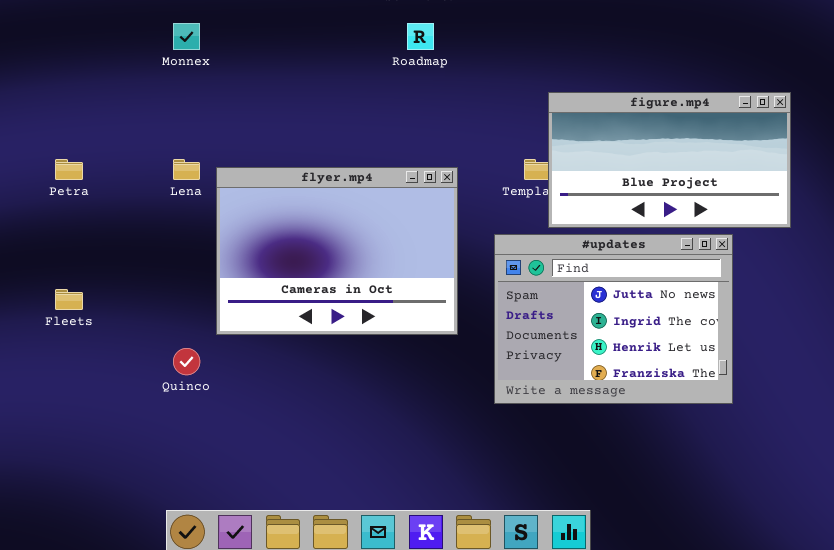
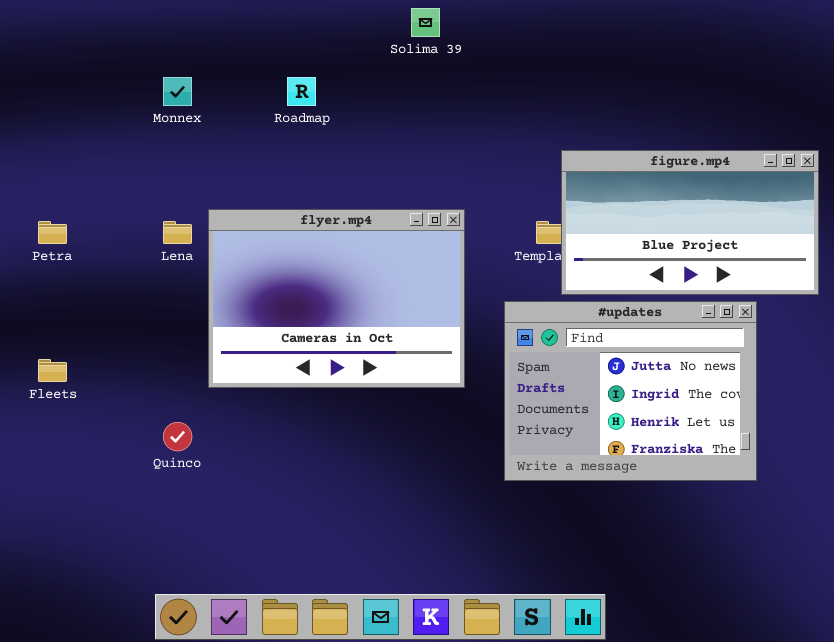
Roadmap: [407,23,434,50] -> [287,77,316,106], moved
flyer.mp4: [216,167,458,335] -> [208,209,465,388], moved

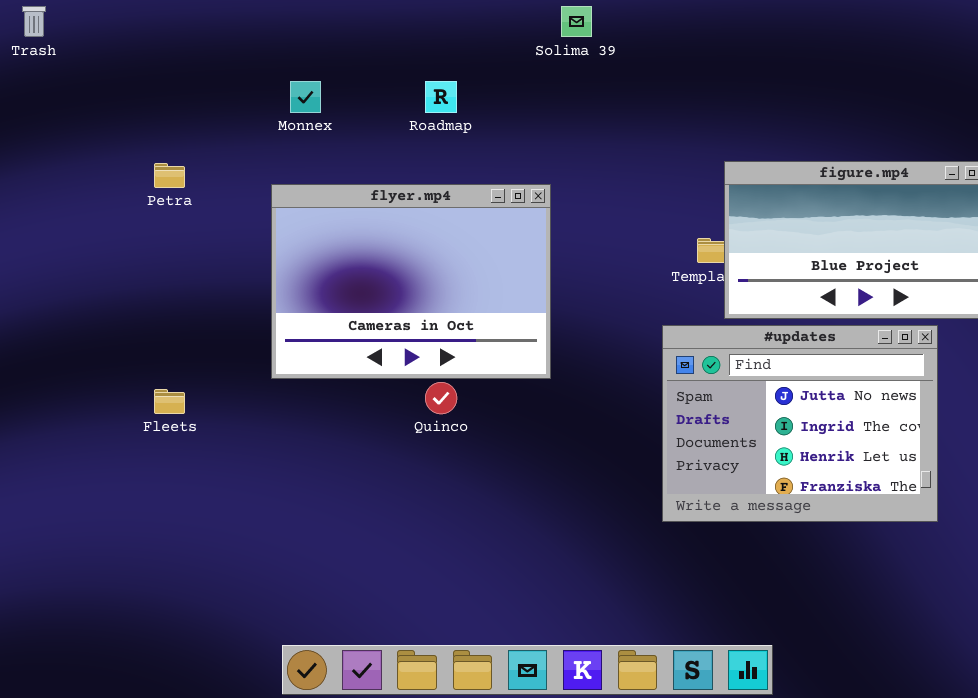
flyer.mp4: [208,209,465,388] -> [271,184,551,379], moved
Petra: [38,221,67,244] -> [154,163,185,188], moved
Quinco: [163,422,192,451] -> [425,382,457,414], moved

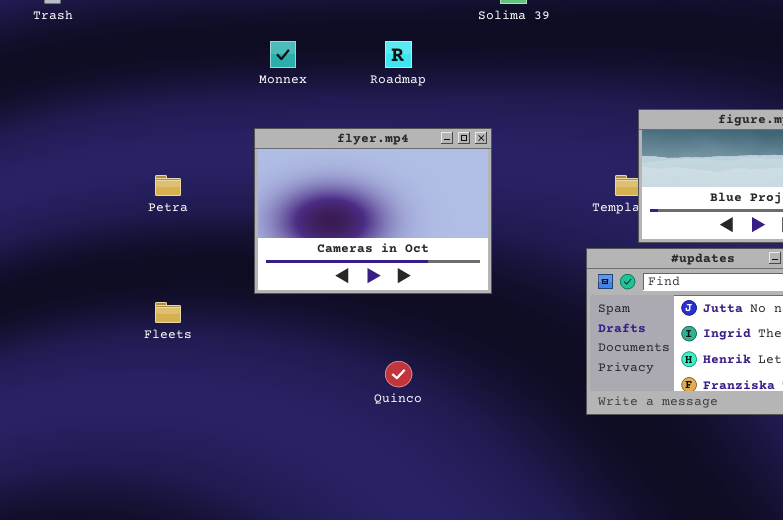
Petra: [154,163,185,188] -> [155,175,181,196], moved
Quinco: [425,382,457,414] -> [385,361,412,387], moved

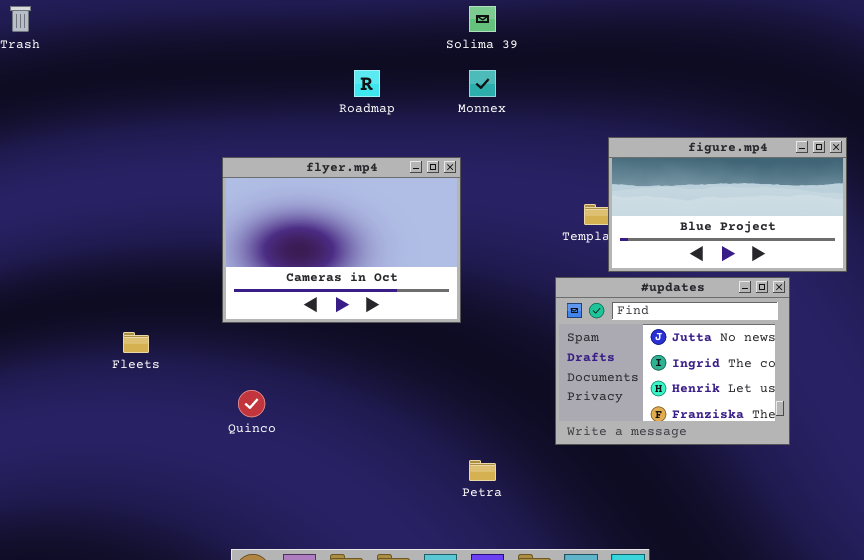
Monnex: [270,41,296,68] -> [469,70,496,97], moved
Petra: [155,175,181,196] -> [469,460,496,481], moved
Quinco: [385,361,412,387] -> [238,390,265,417], moved

